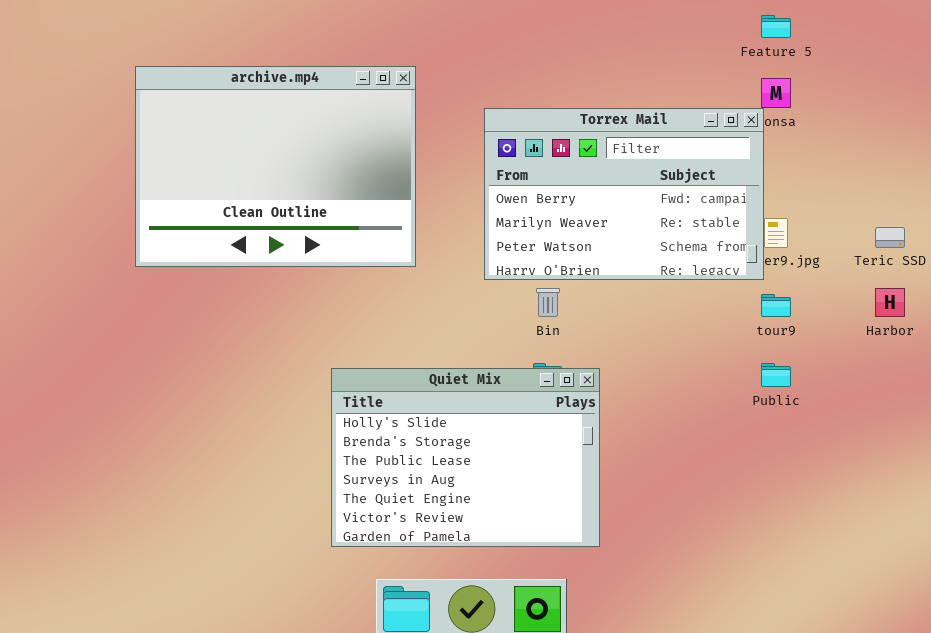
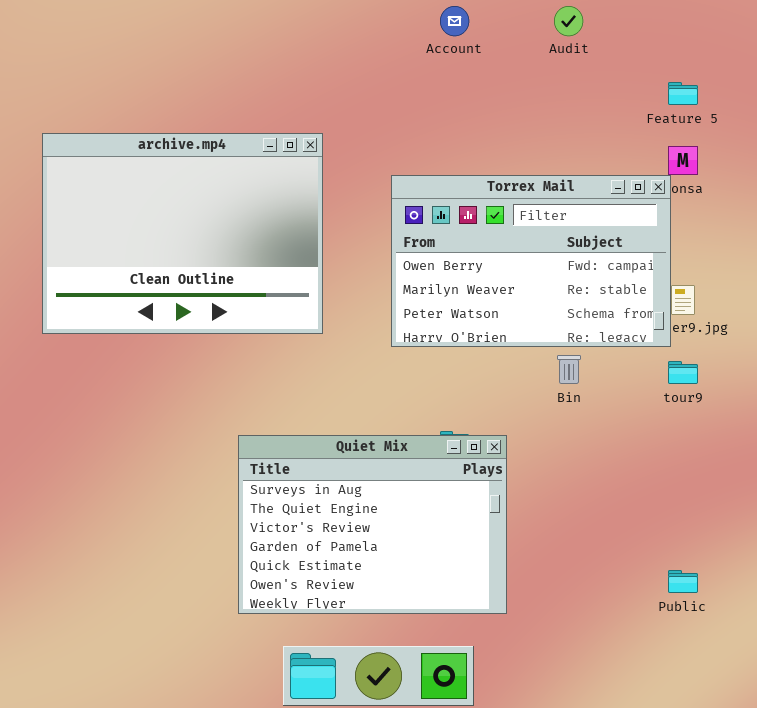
Bin: [536,288,560,317] -> [557,355,581,384], moved
Public: [761,363,791,387] -> [668,570,698,593], moved
Quiet Mix: [331,368,600,547] -> [238,435,507,614], scrolled down 3 rows

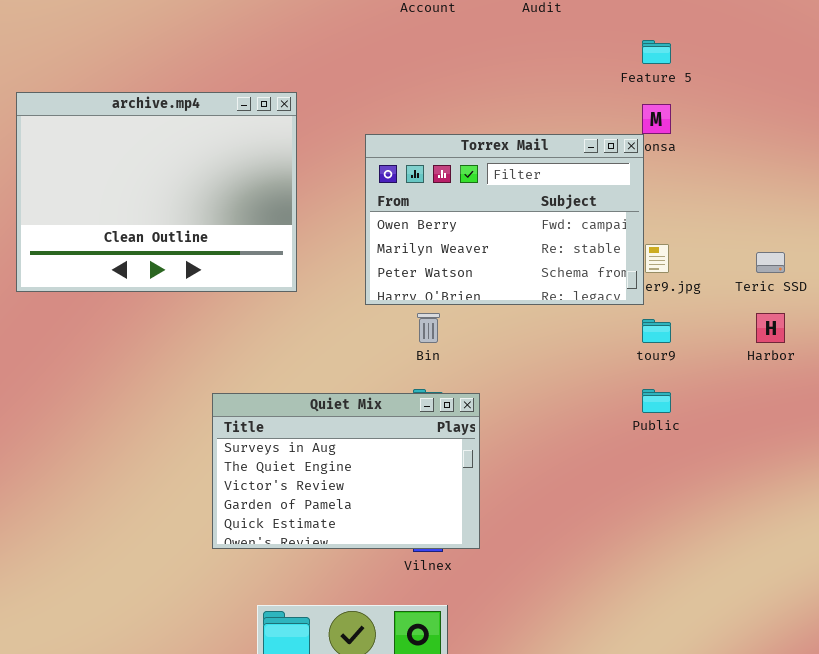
Bin: [557,355,581,384] -> [417,313,440,343], moved
Quiet Mix: [238,435,507,614] -> [212,393,480,549], resized
Public: [668,570,698,593] -> [642,389,671,413], moved

